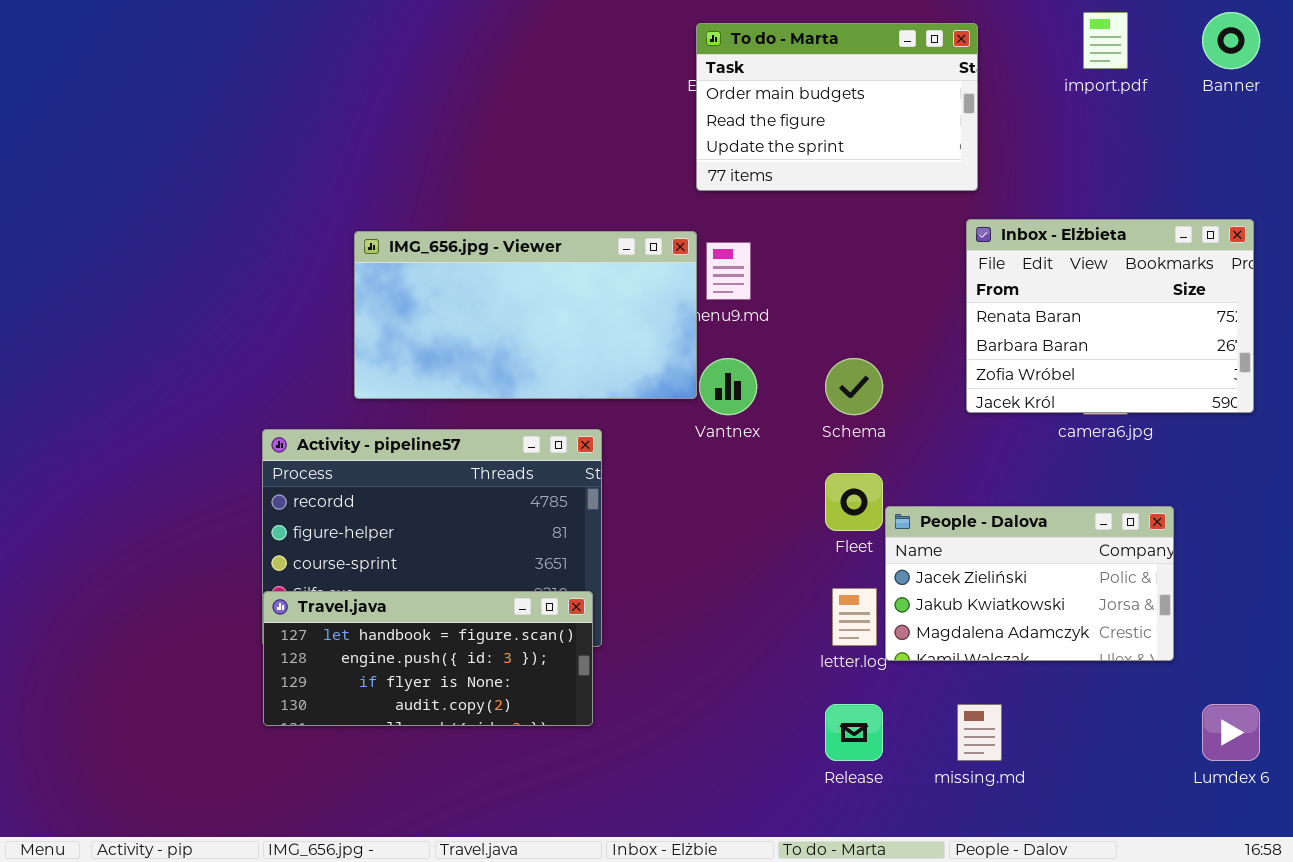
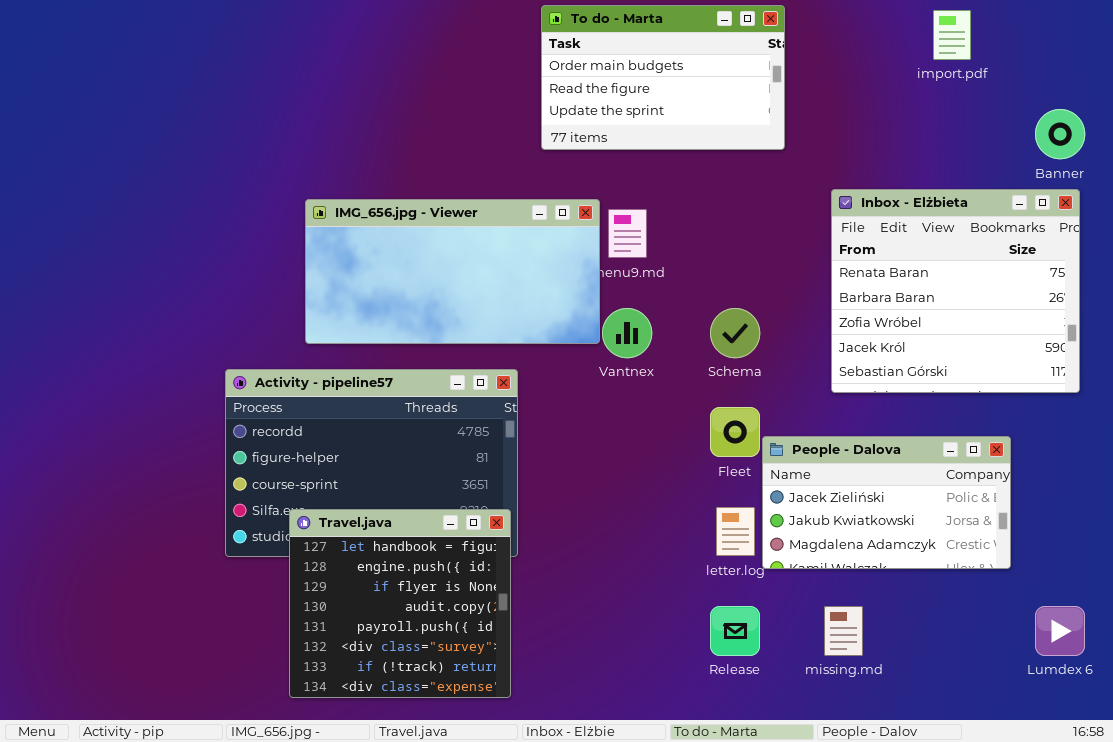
Banner: [1202,12,1260,69] -> [1035,109,1085,159], moved
To do - Marta: [696,23,978,191] -> [541,5,785,150], moved
Inbox - Elżbieta: [966,219,1254,413] -> [831,189,1080,393], resized
Travel.java: [263,591,593,726] -> [289,509,511,698], resized

